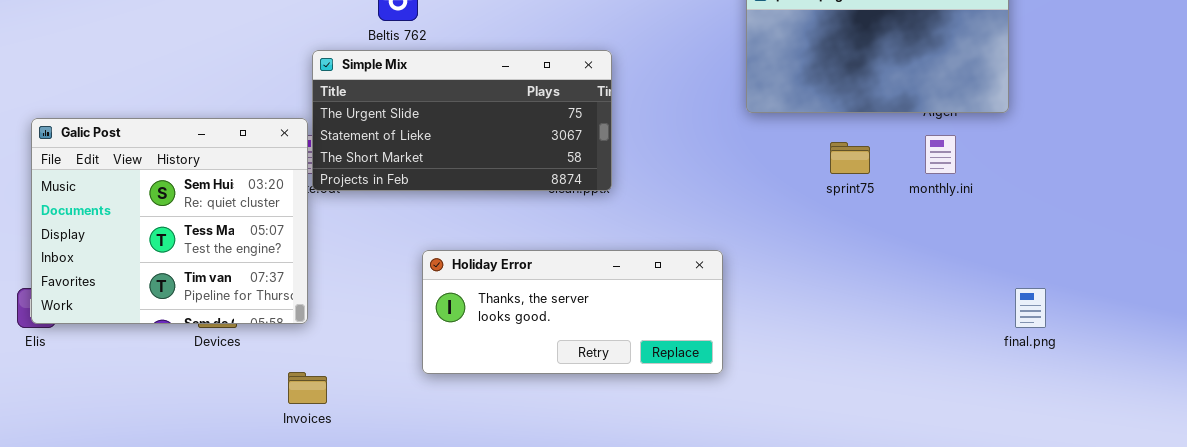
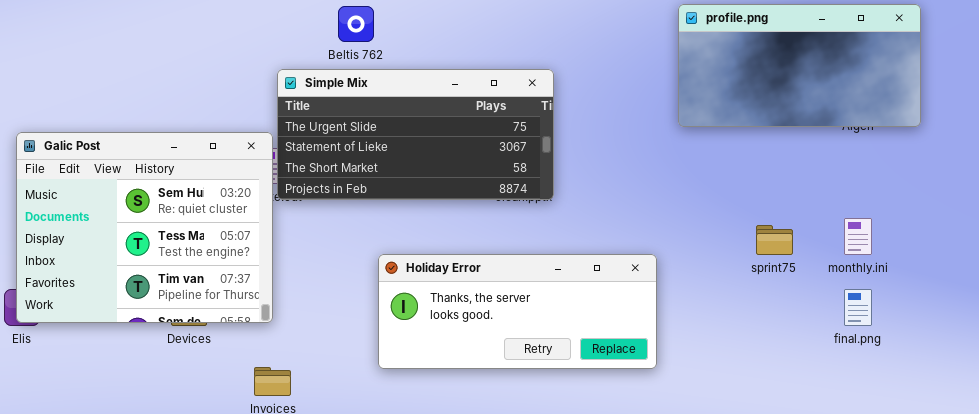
monthly.ini: [925,135,956,174] -> [844,218,872,255], moved
sprint75: [830,142,870,174] -> [756,225,793,255], moved
final.png: [1015,288,1046,328] -> [844,289,872,326], moved

